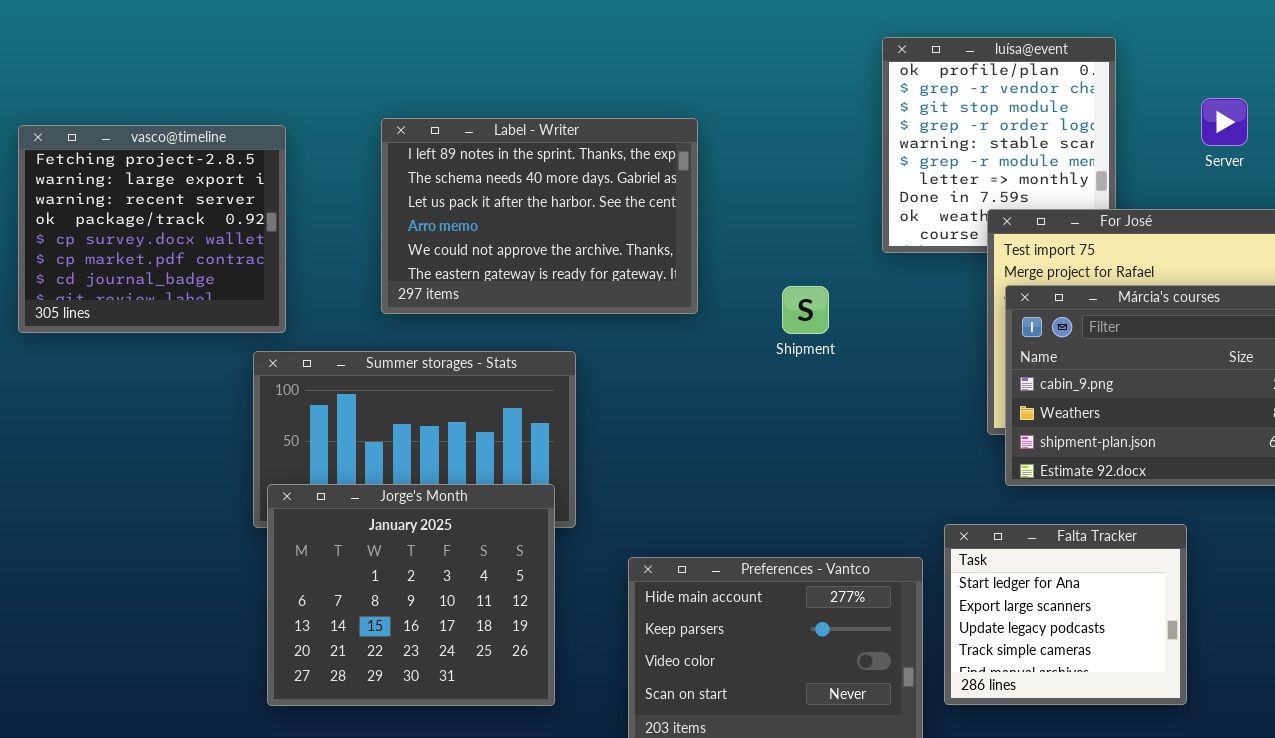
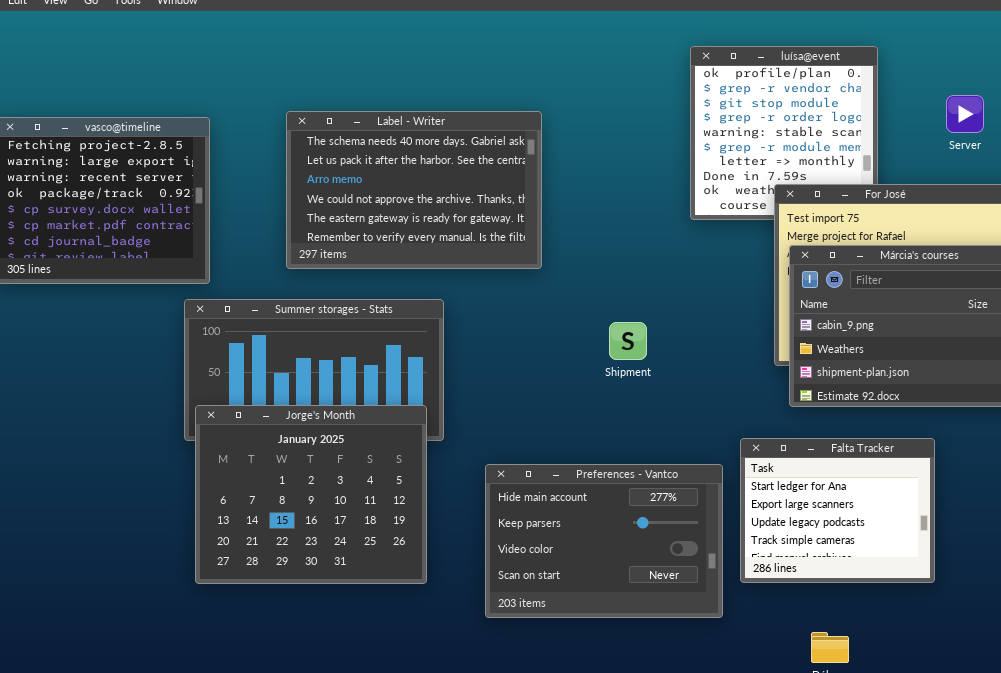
Label - Writer: [381,118,698,314] -> [286,111,542,269], scrolled down 1 row
Shipment: [782,286,829,334] -> [609,322,647,360], moved

